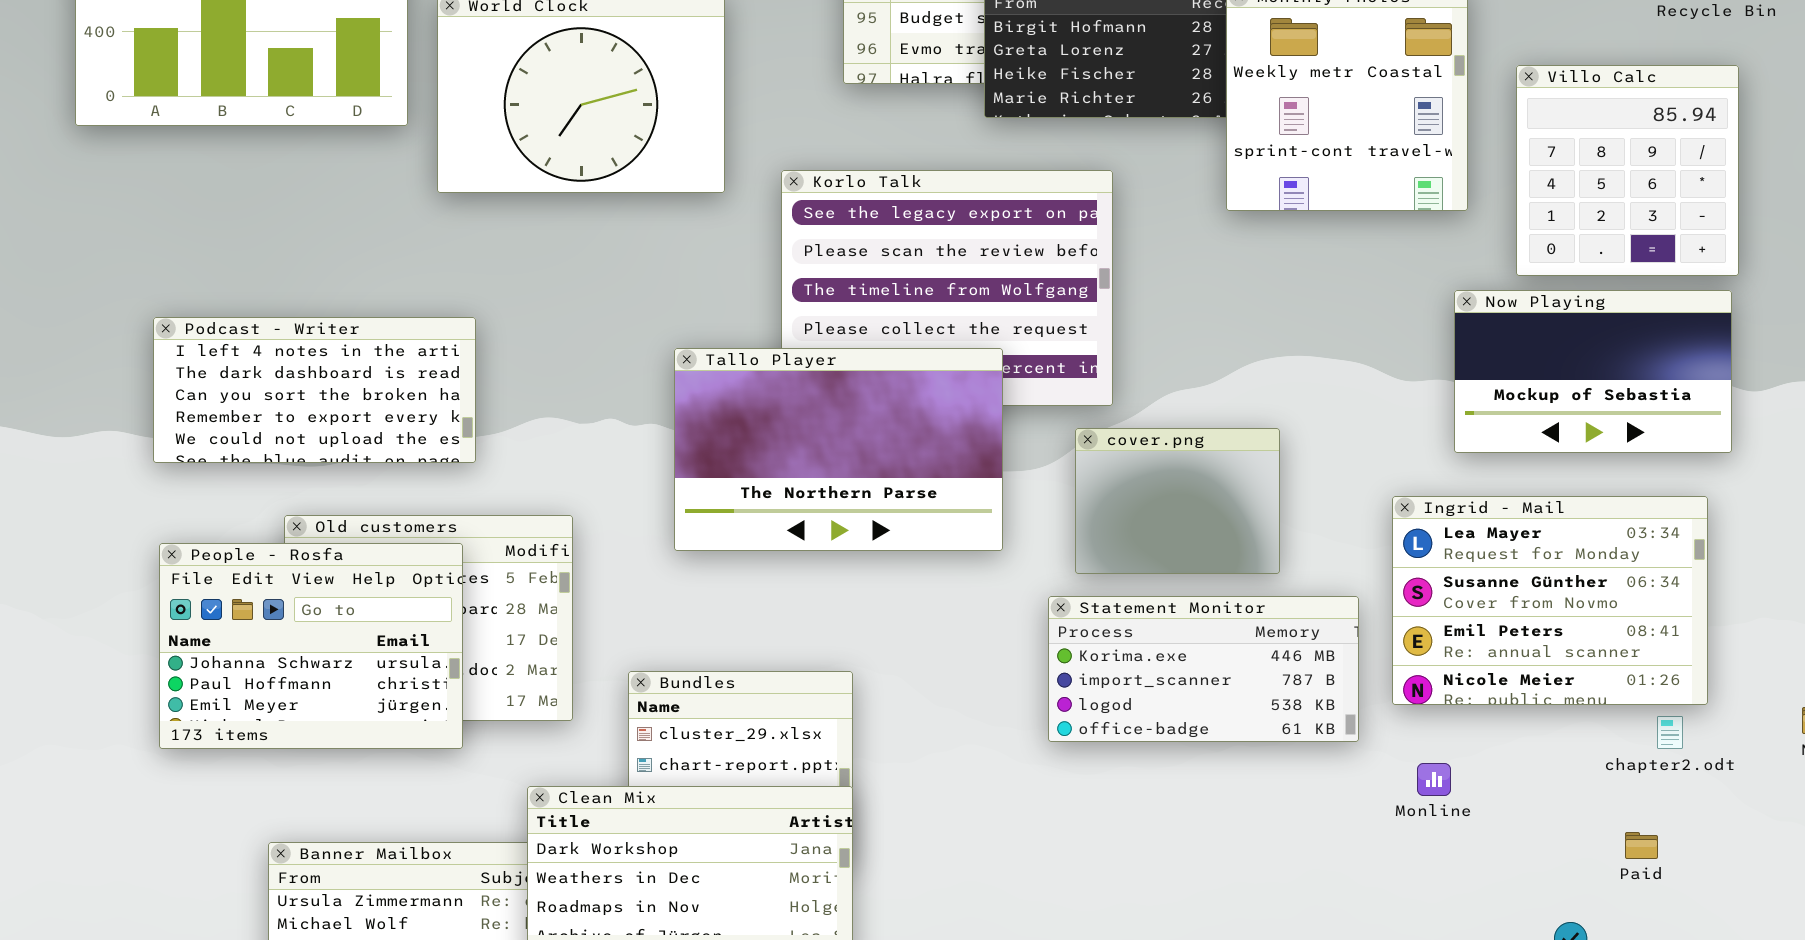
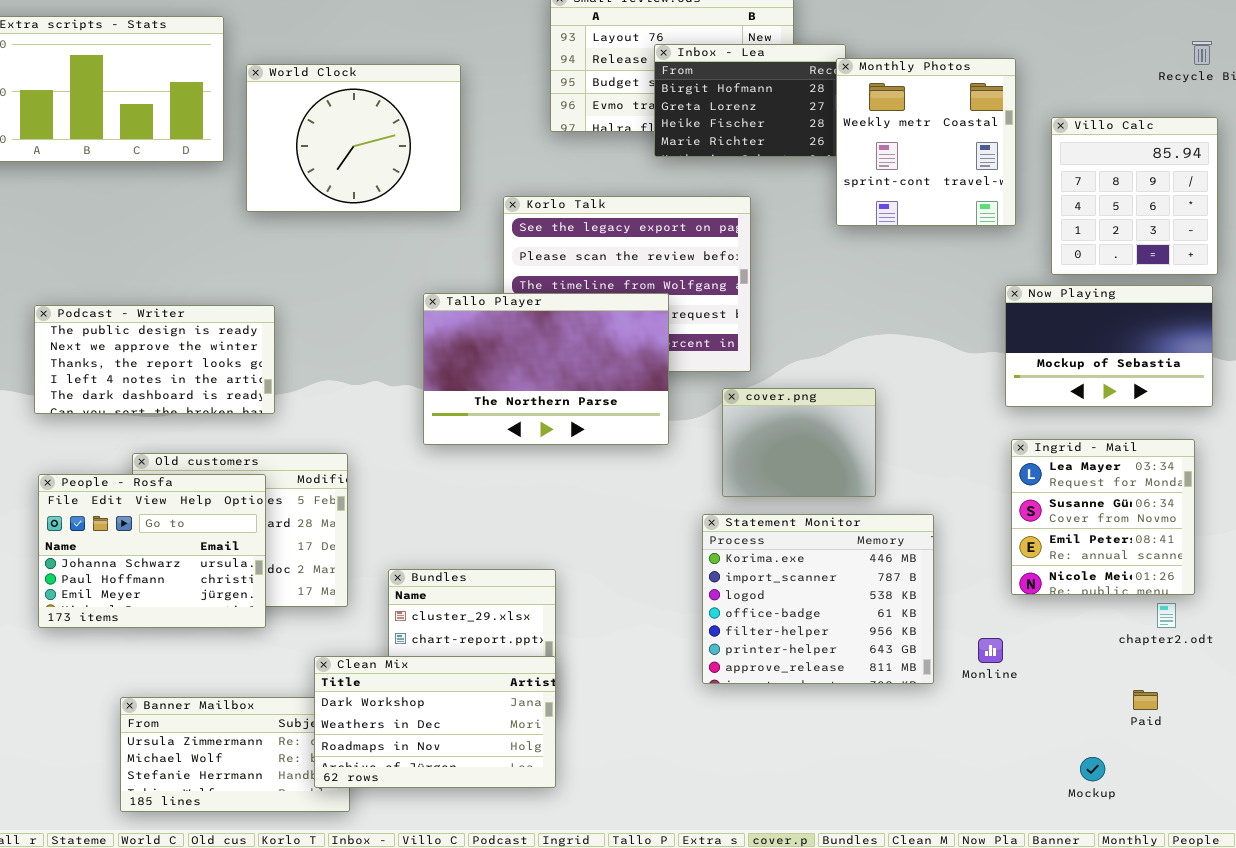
Podcast - Writer: [153,317,476,463] -> [34,305,275,414], scrolled up 3 rows
Tallo Player: [674,348,1003,551] -> [423,293,669,445], moved
Ingrid - Mail: [1392,496,1708,705] -> [1011,439,1195,595], resized
Statement Monitor: [1048,596,1359,742] -> [702,514,934,684], resized

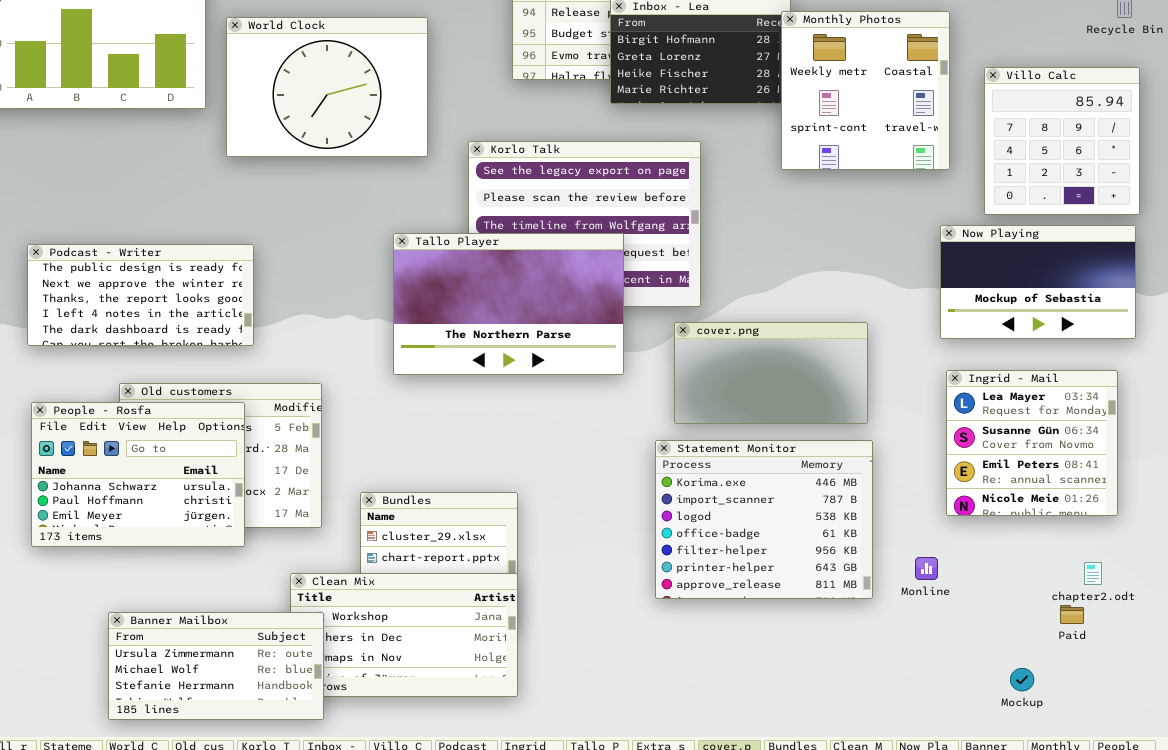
cover.png: [722,388,876,497] -> [674,322,868,424], resized
chapter2.odt: [1157,603,1176,628] -> [1084,562,1102,585], moved
Banner Mailbox: [120,697,350,812] -> [108,612,324,720], raised

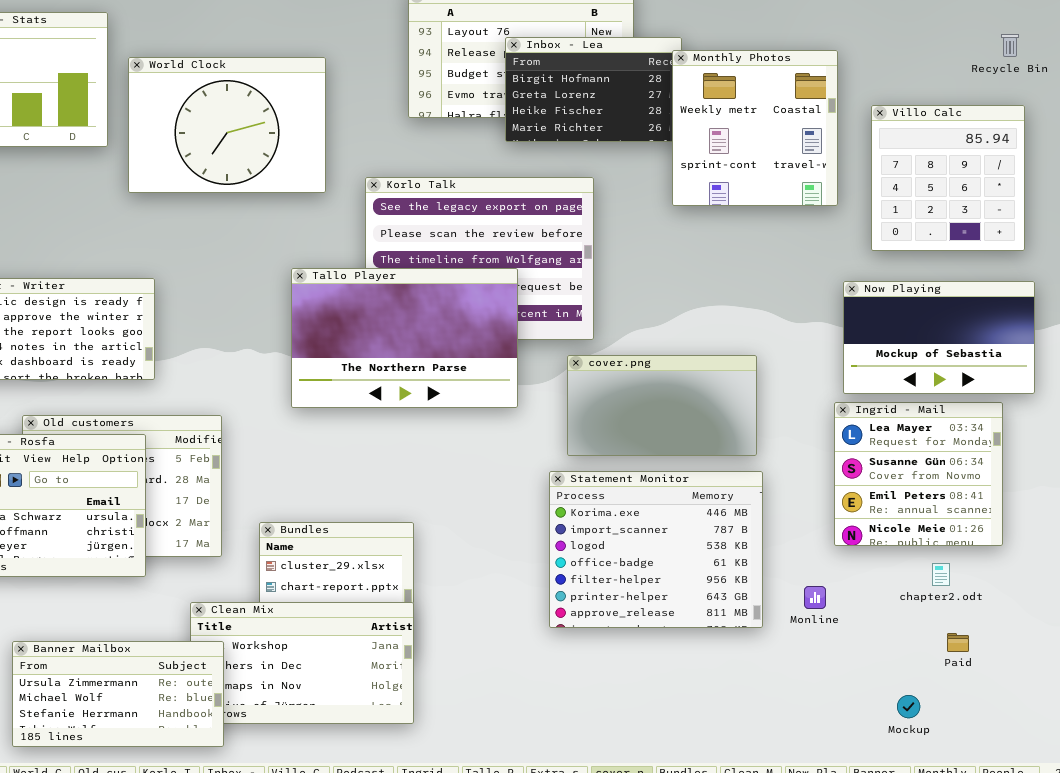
Now Playing: [940,225,1136,339] -> [843,281,1035,394], moved
chapter2.odt: [1084,562,1102,585] -> [932,563,950,586], moved

